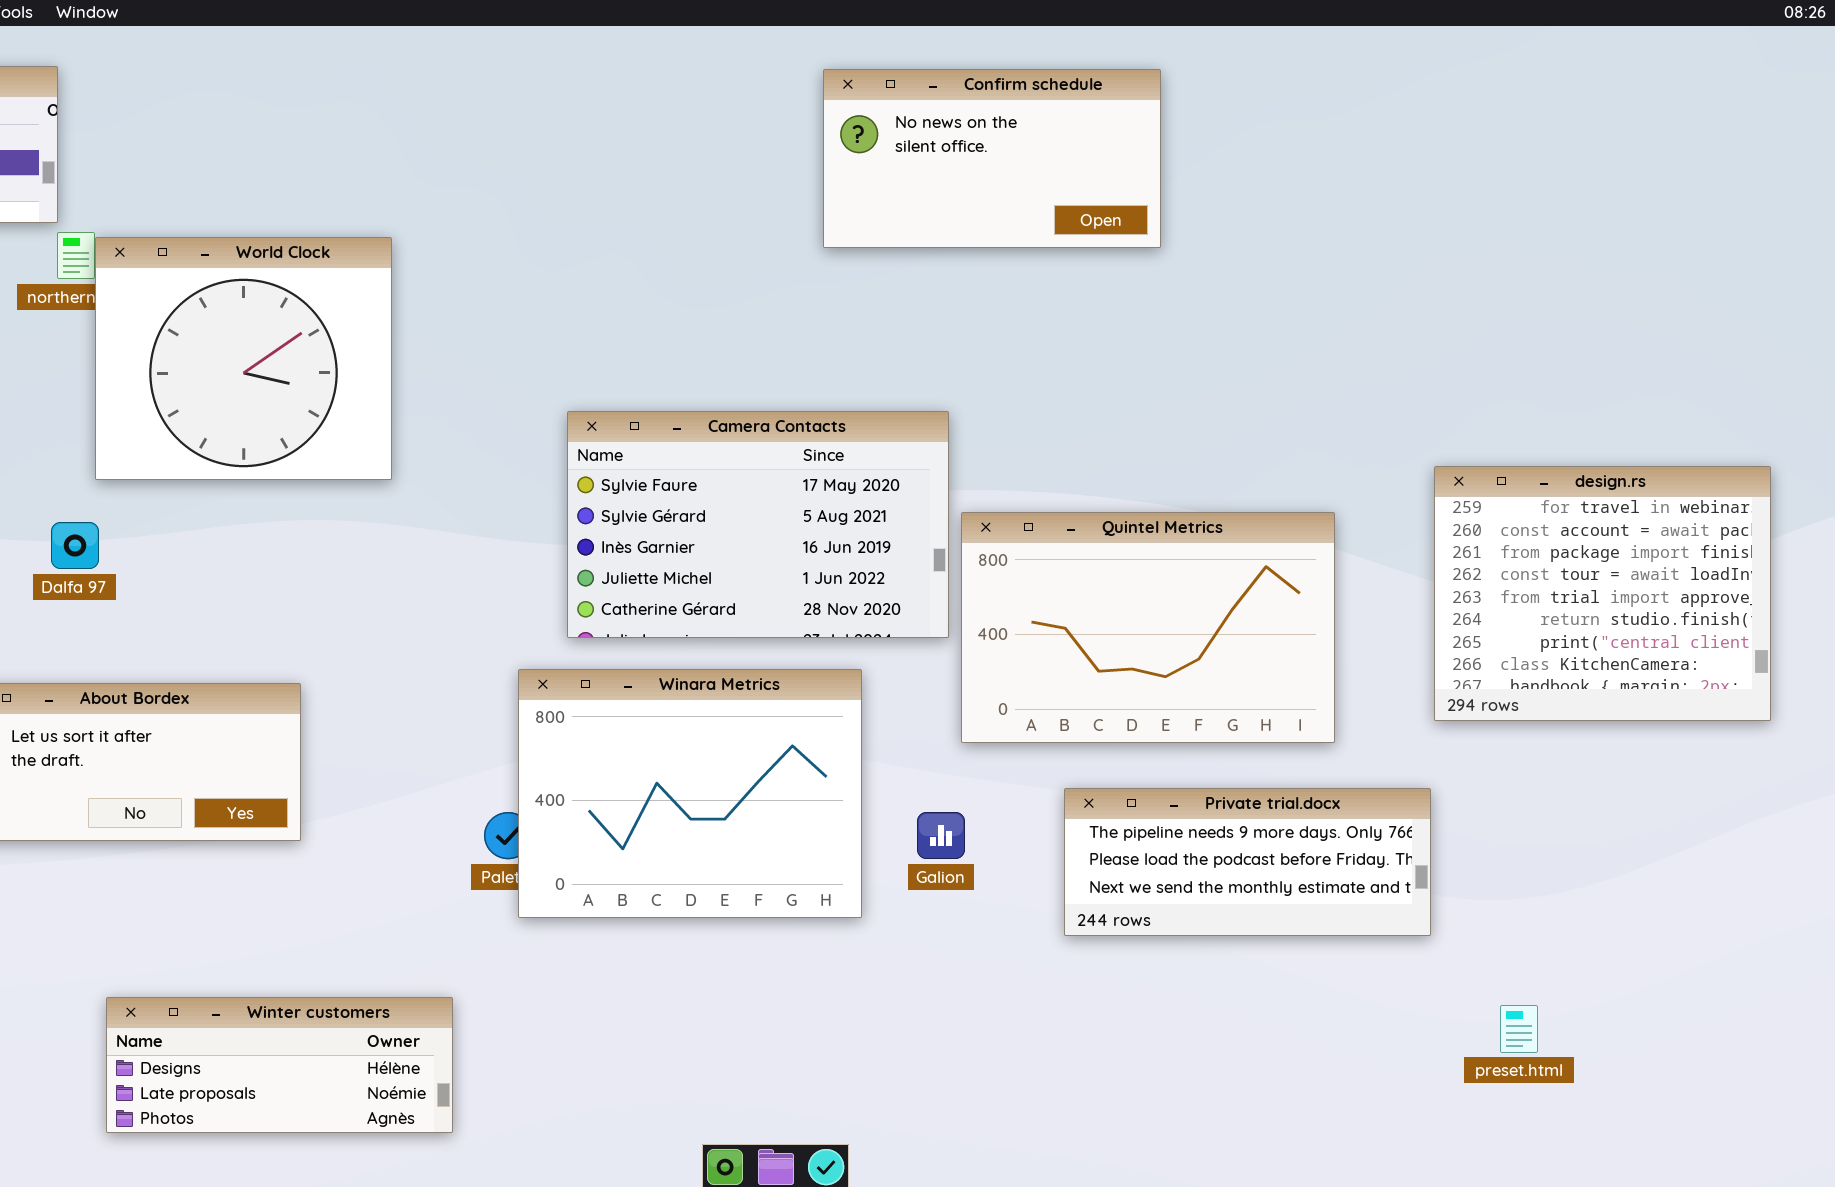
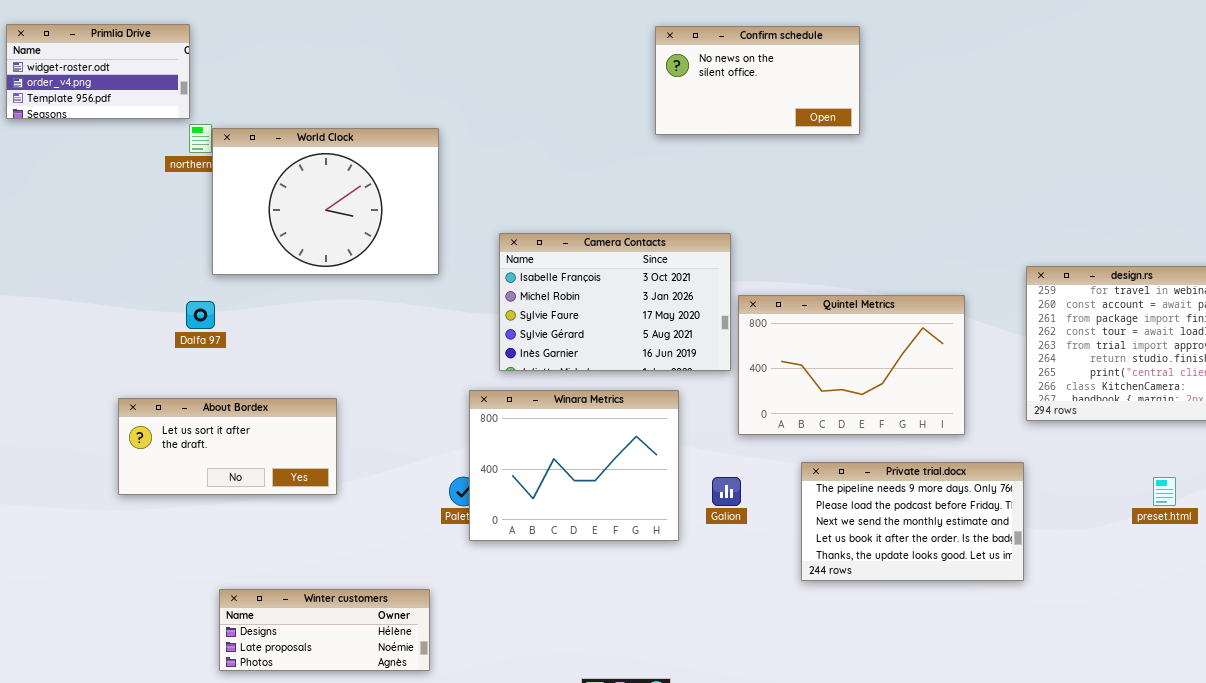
World Clock: [95,237,392,480] -> [212,128,439,275], resized
Camera Contacts: [567,411,949,638] -> [499,233,731,371], scrolled up 2 rows
Private trial.docx: [1064,788,1431,936] -> [801,462,1024,581], resized
preset.html: [1500,1005,1538,1053] -> [1153,477,1176,506], moved

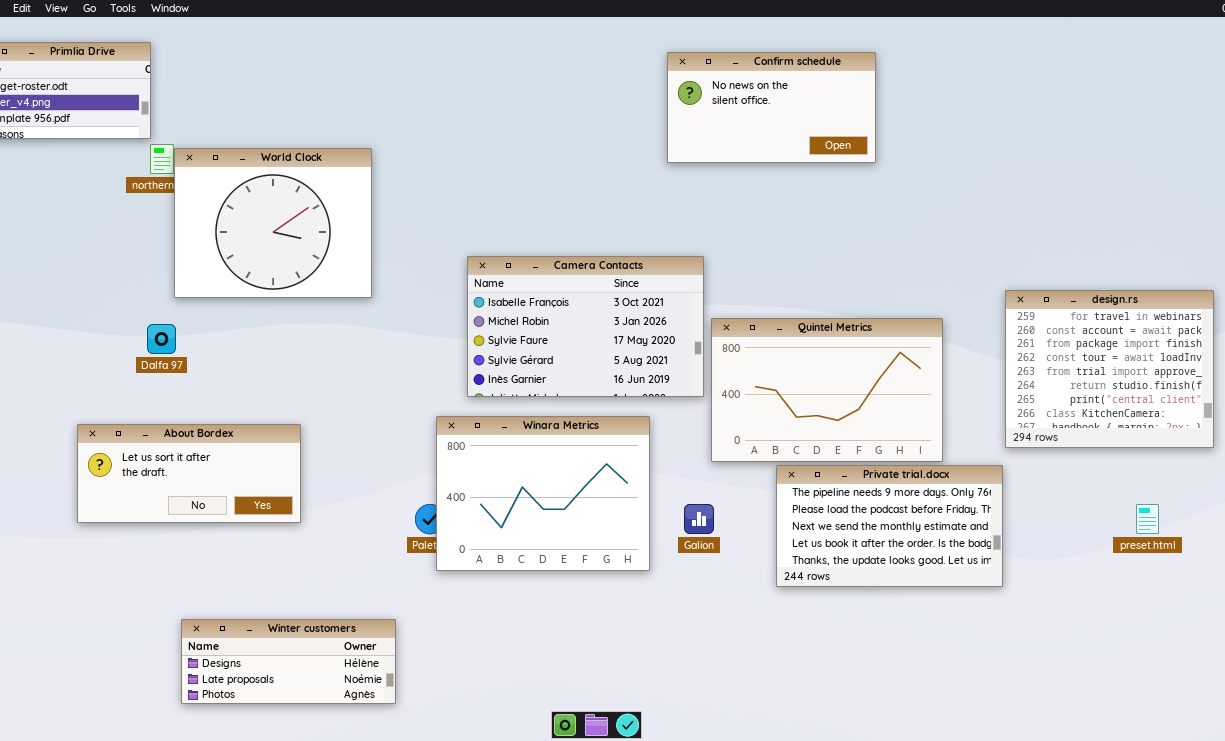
Confirm schedule: [655,26,860,135] -> [667,52,876,163], moved
World Clock: [212,128,439,275] -> [174,148,372,298], resized
Private trial.docx: [801,462,1024,581] -> [776,465,1003,587], moved

